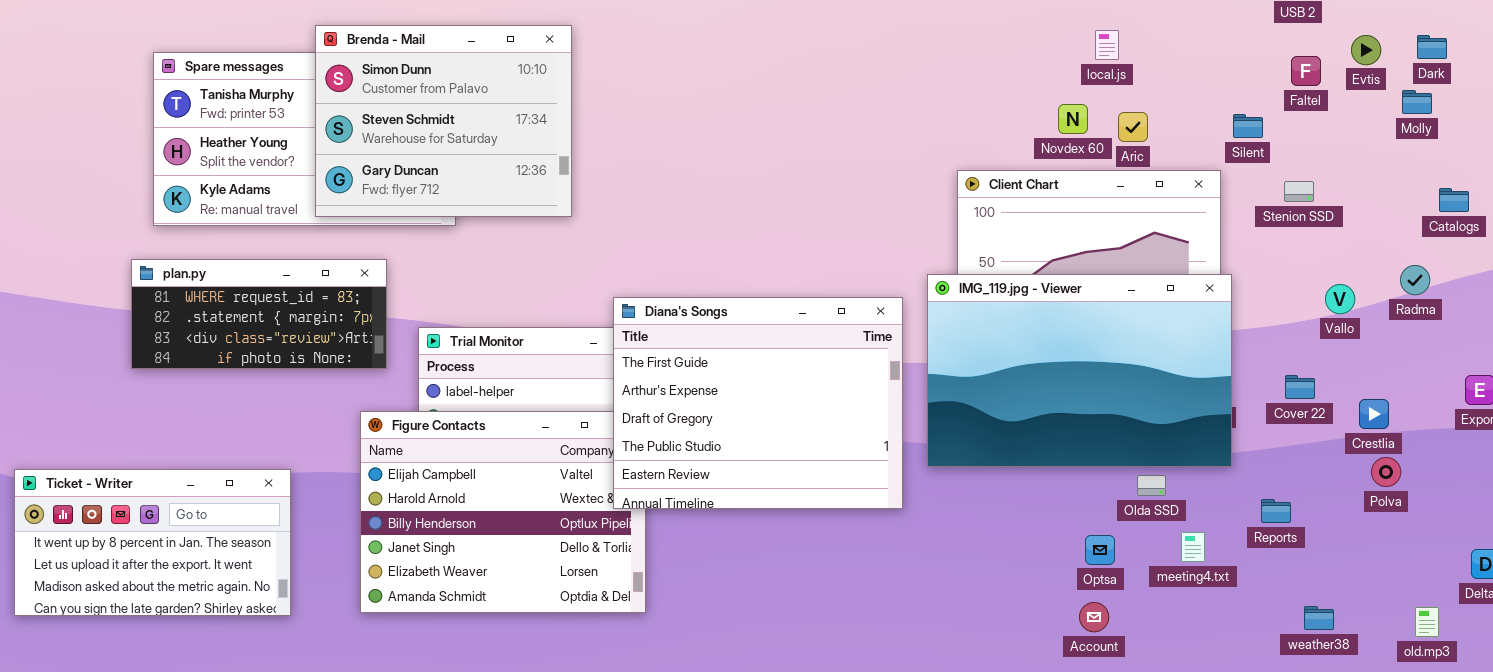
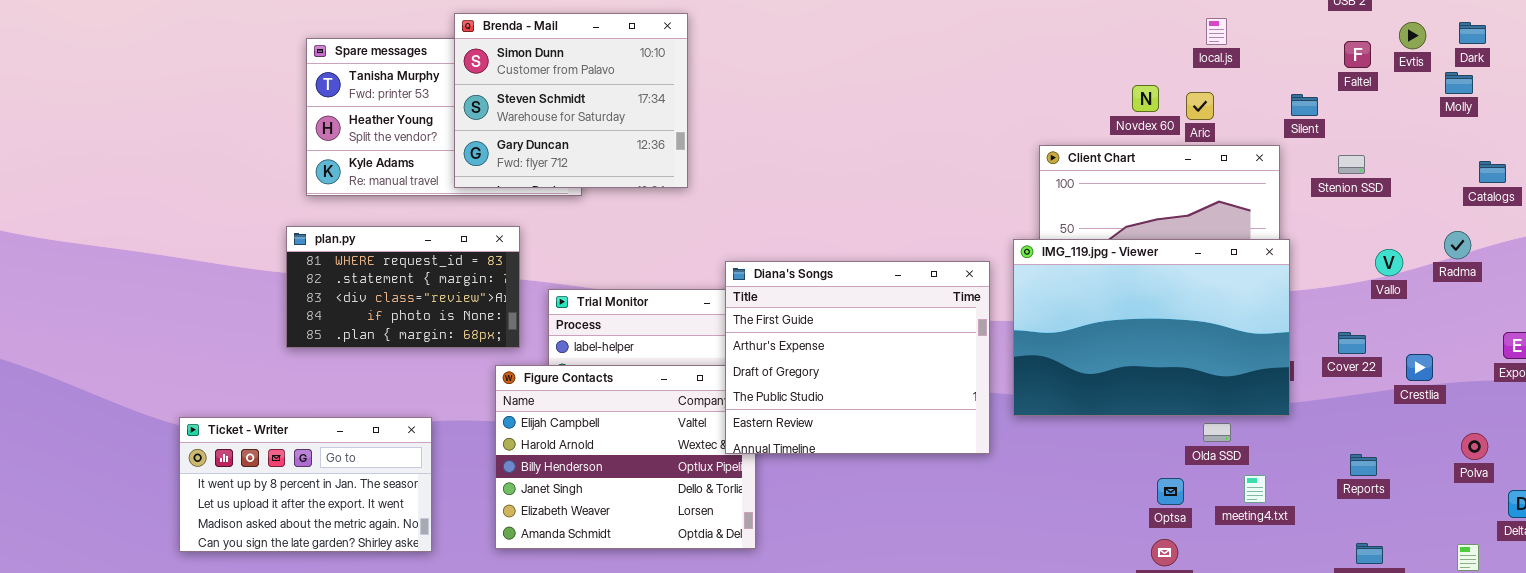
local.js: [1095,30,1119,60] -> [1206,18,1227,45], moved
plan.py: [131,259,387,369] -> [286,226,520,348], resized
Polva: [1371,457,1401,487] -> [1461,433,1488,460], moved
Reports: [1261,499,1291,523] -> [1350,454,1377,476], moved

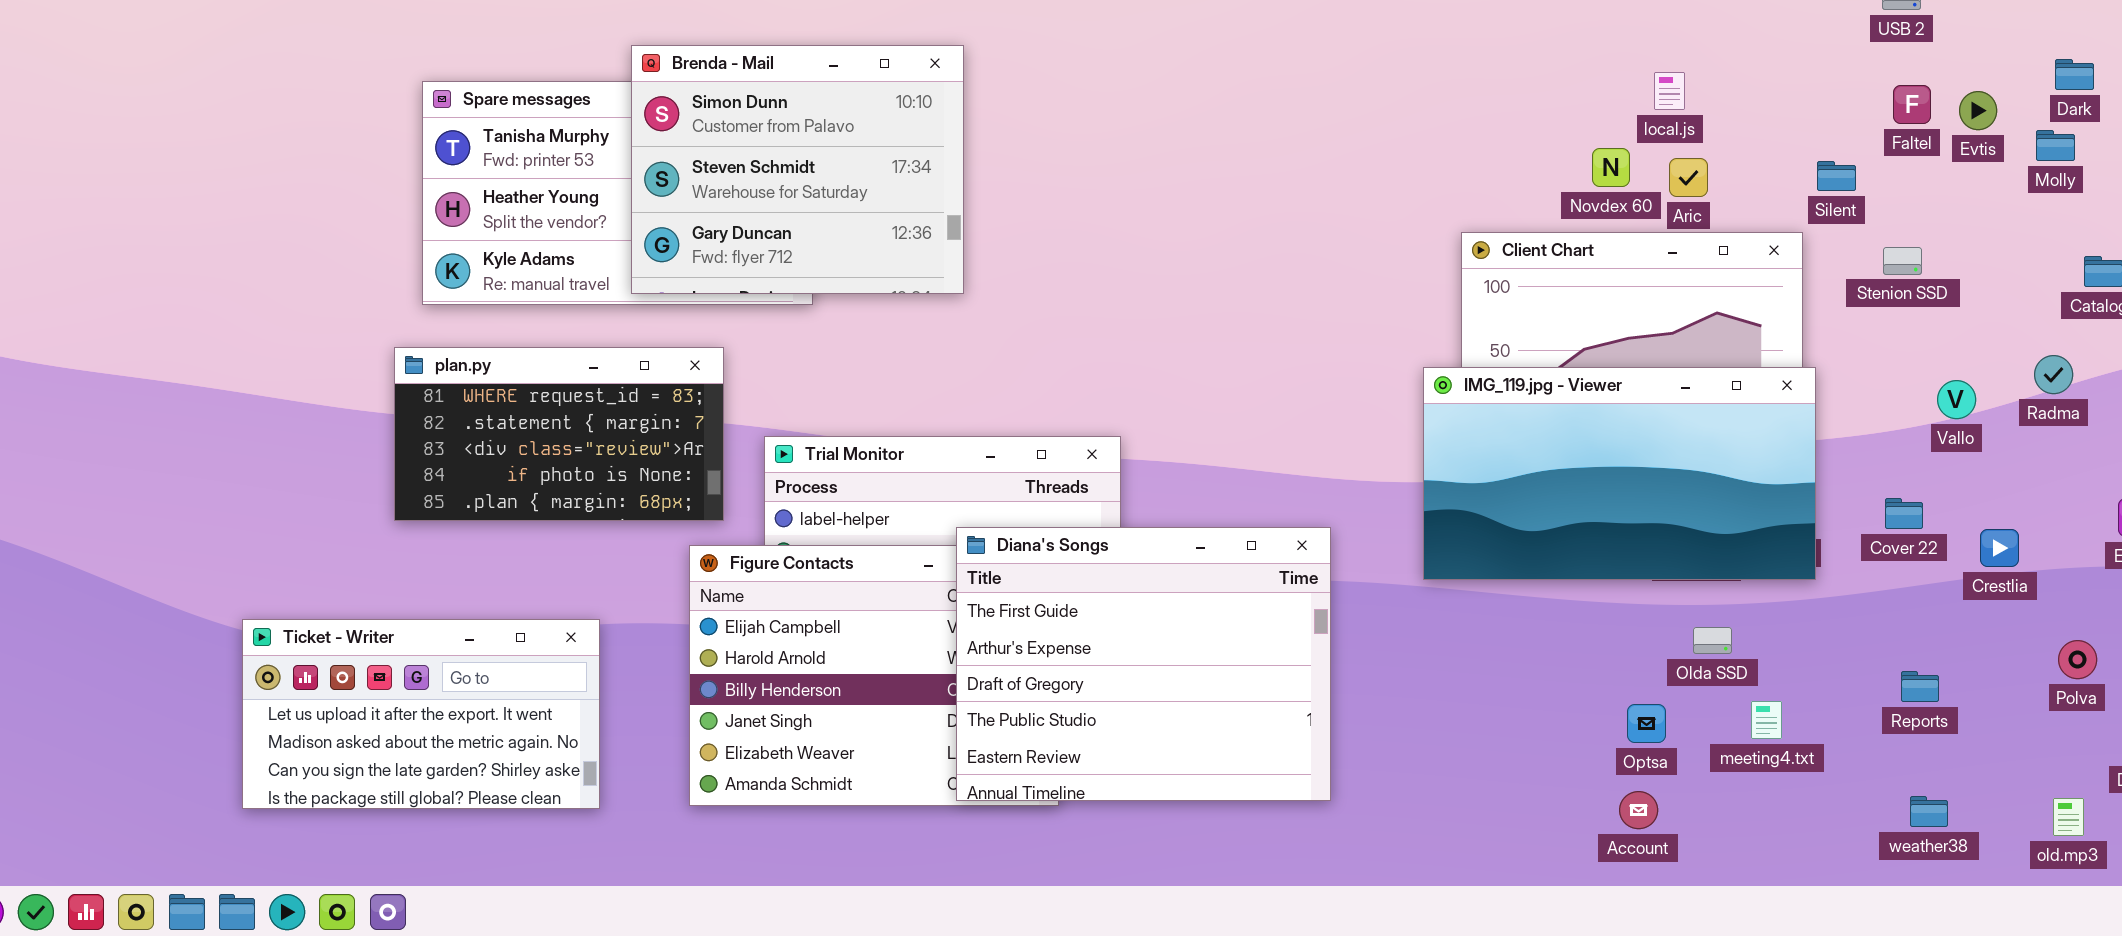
local.js: [1206,18,1227,45] -> [1654,72,1685,110], moved
Evtis: [1399,22,1426,49] -> [1959,91,1997,130], moved
IMG_119.jpg - Viewer: [1013,239,1290,416] -> [1423,367,1816,580], resized
Diana's Songs: [725,261,990,454] -> [956,527,1331,801], moved
Ticket - Writer: [179,417,432,552] -> [242,619,600,809], scrolled down 1 row

